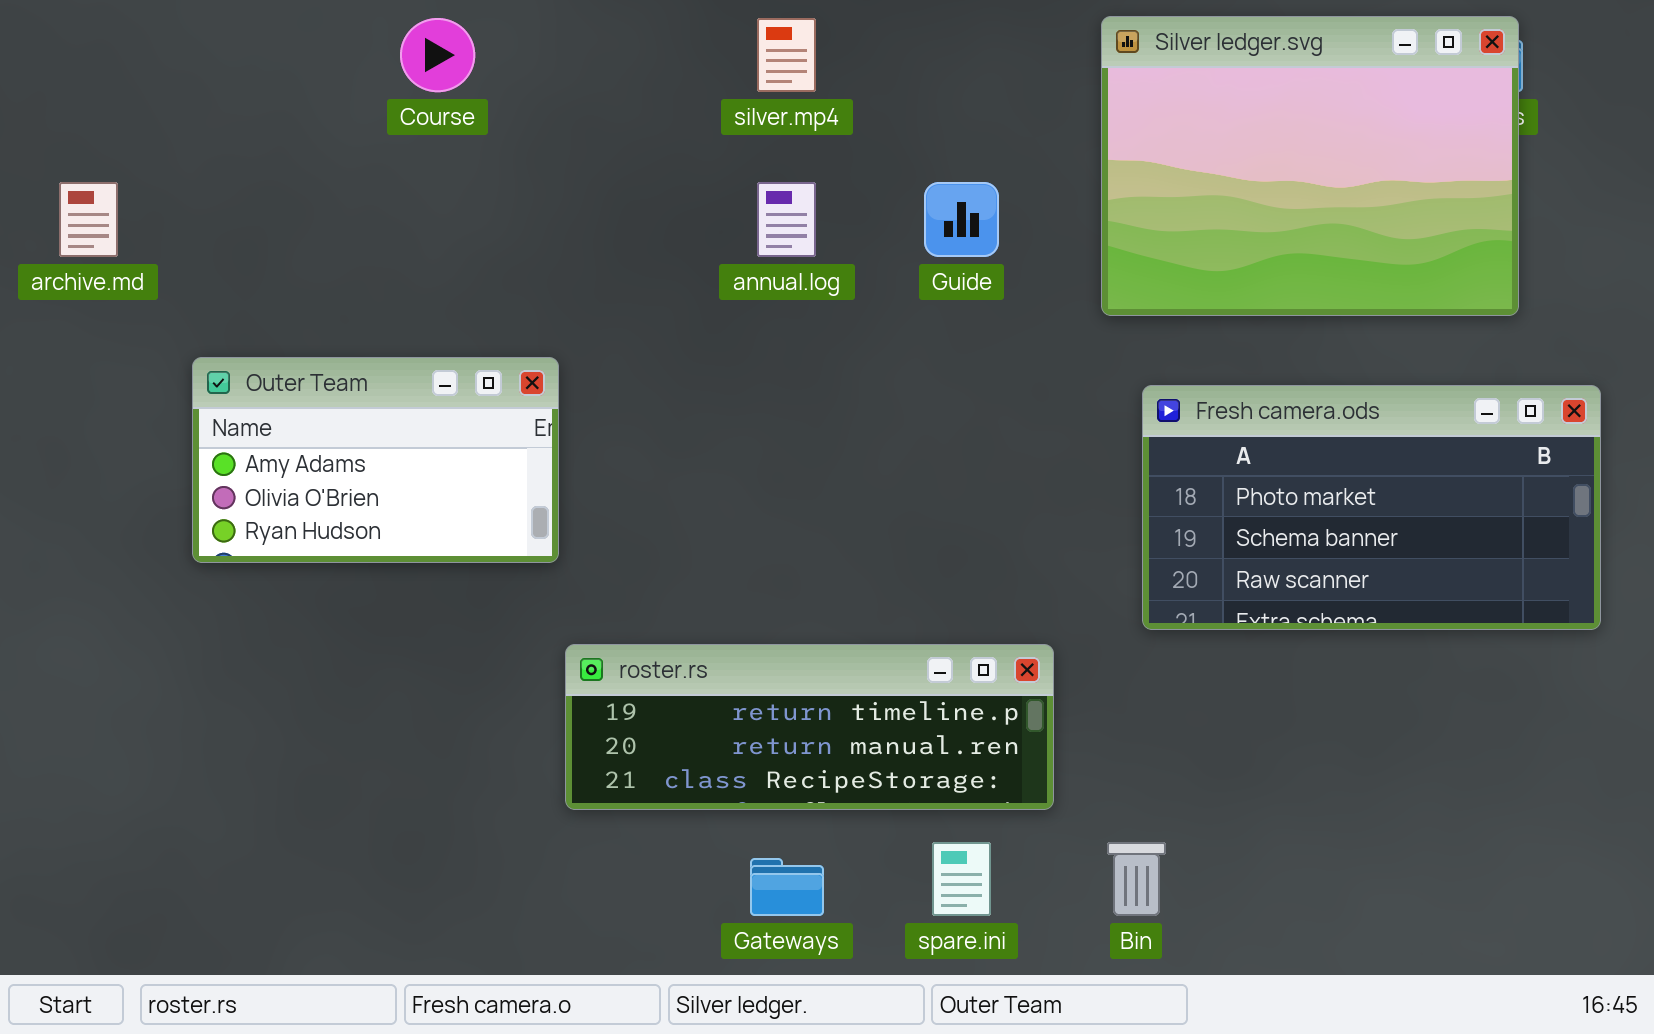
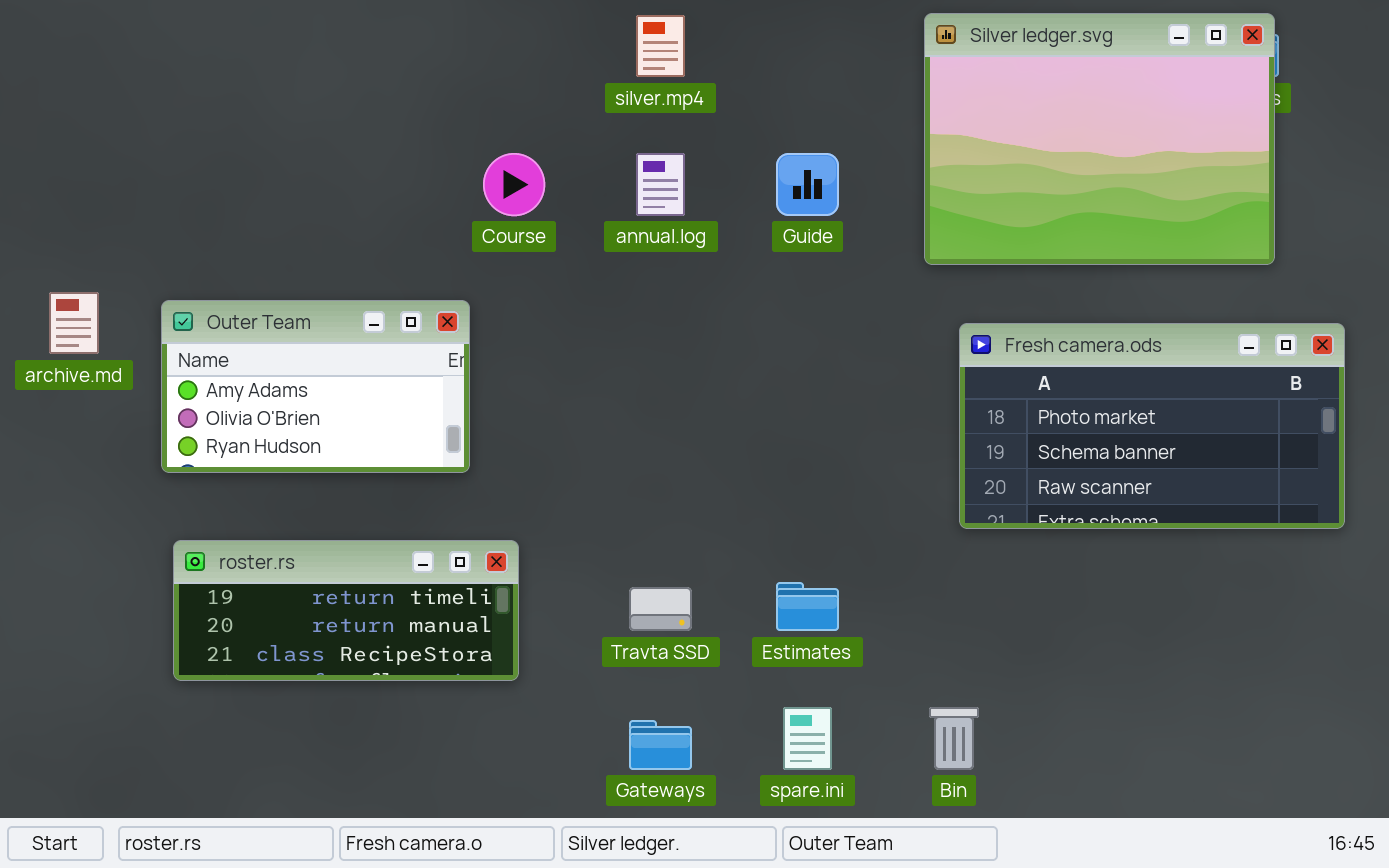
Course: [400,18,475,92] -> [483,153,545,216], moved
archive.md: [59,182,118,257] -> [49,292,99,354], moved
roster.rs: [565,644,1054,810] -> [173,540,519,681], moved, resized

